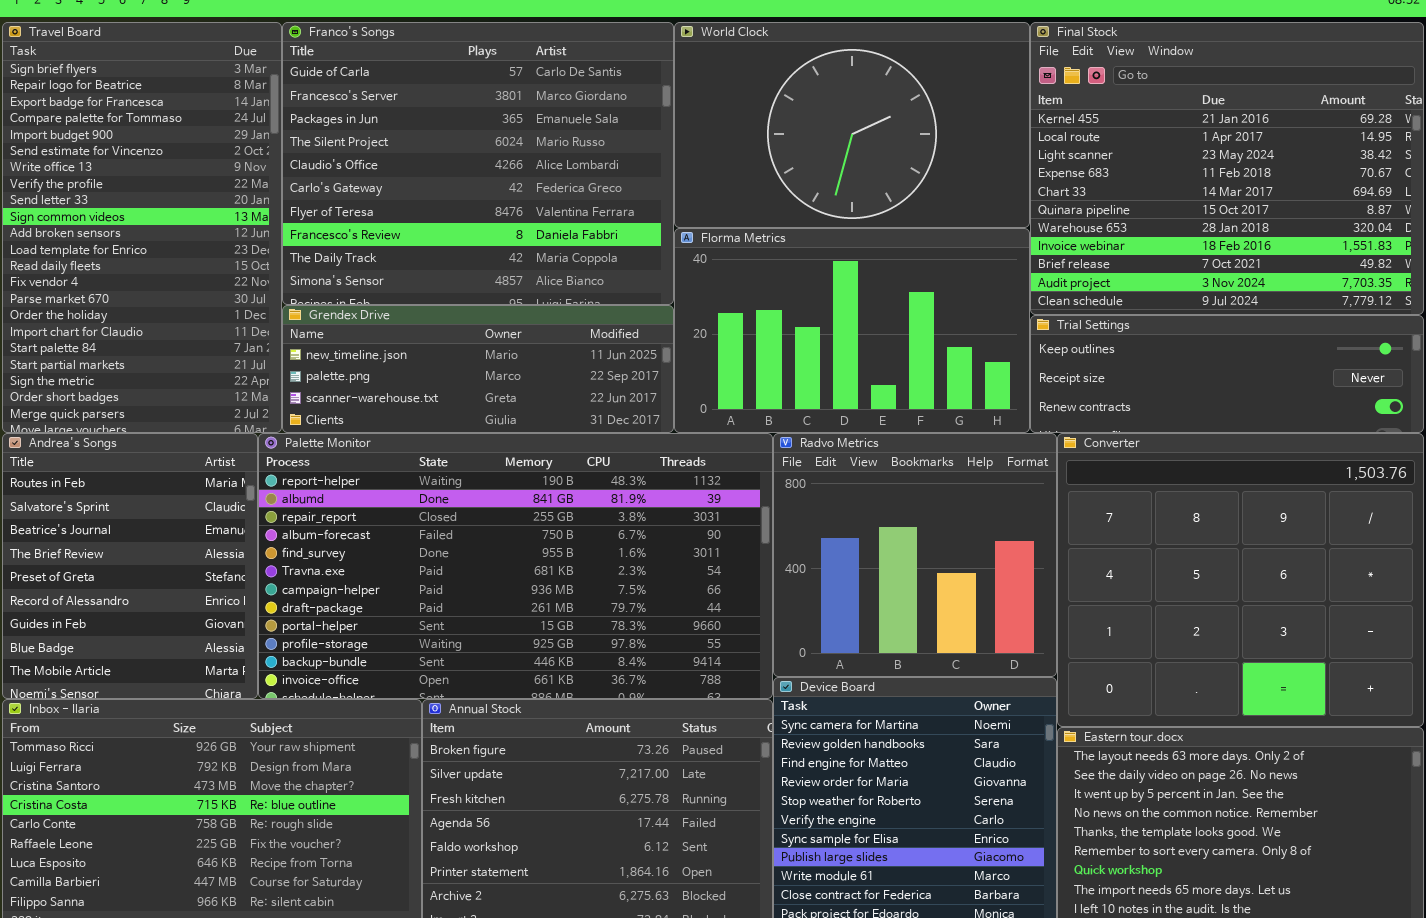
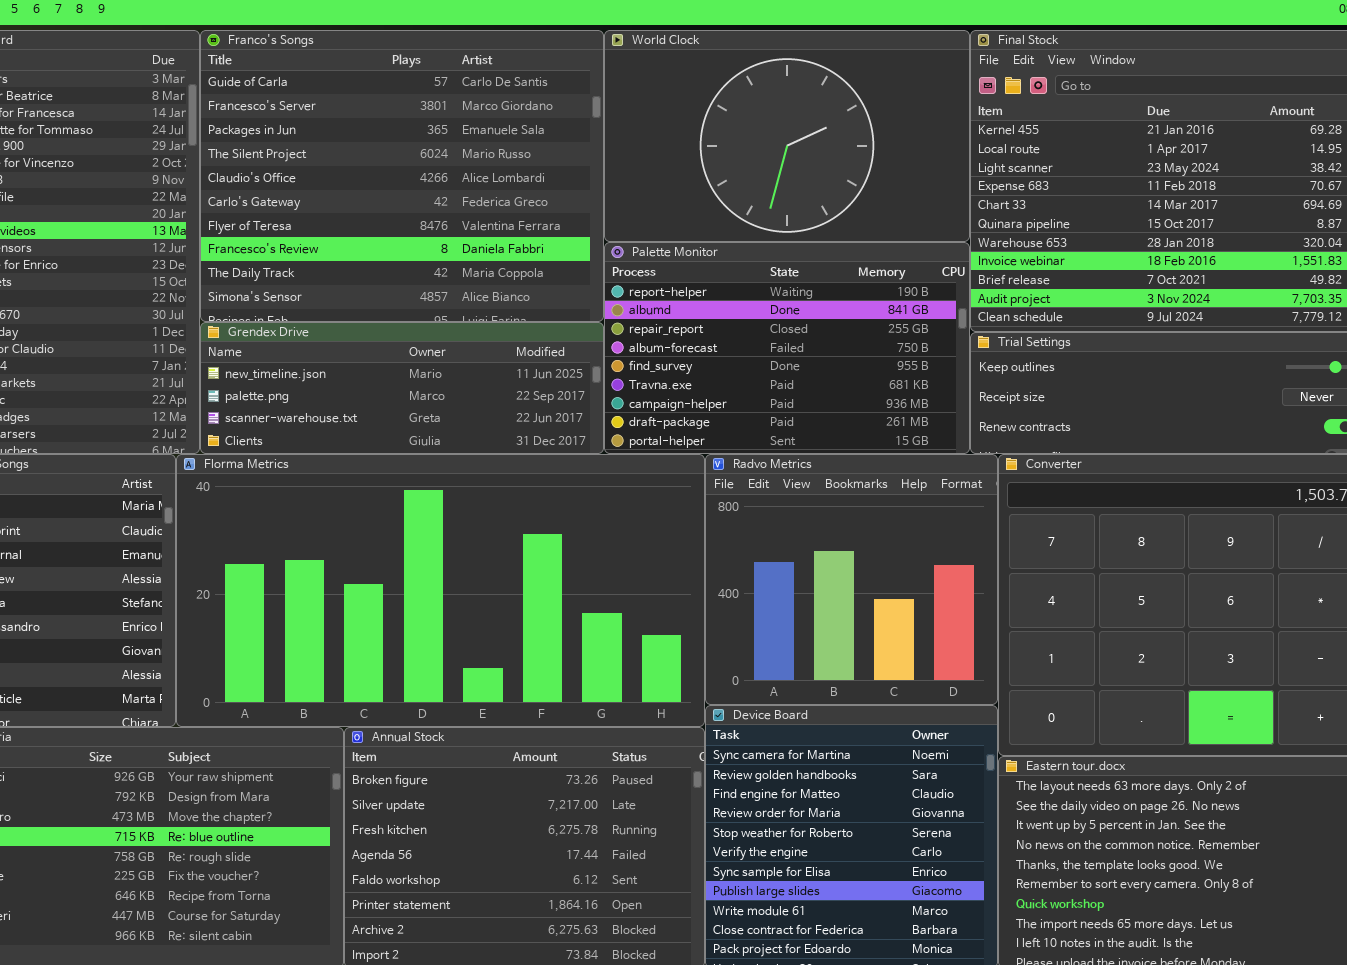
Florma Metrics: [674,228,1030,433] -> [176,454,705,727], moved, resized
Palette Monitor: [258,433,773,699] -> [604,242,970,454], moved, resized

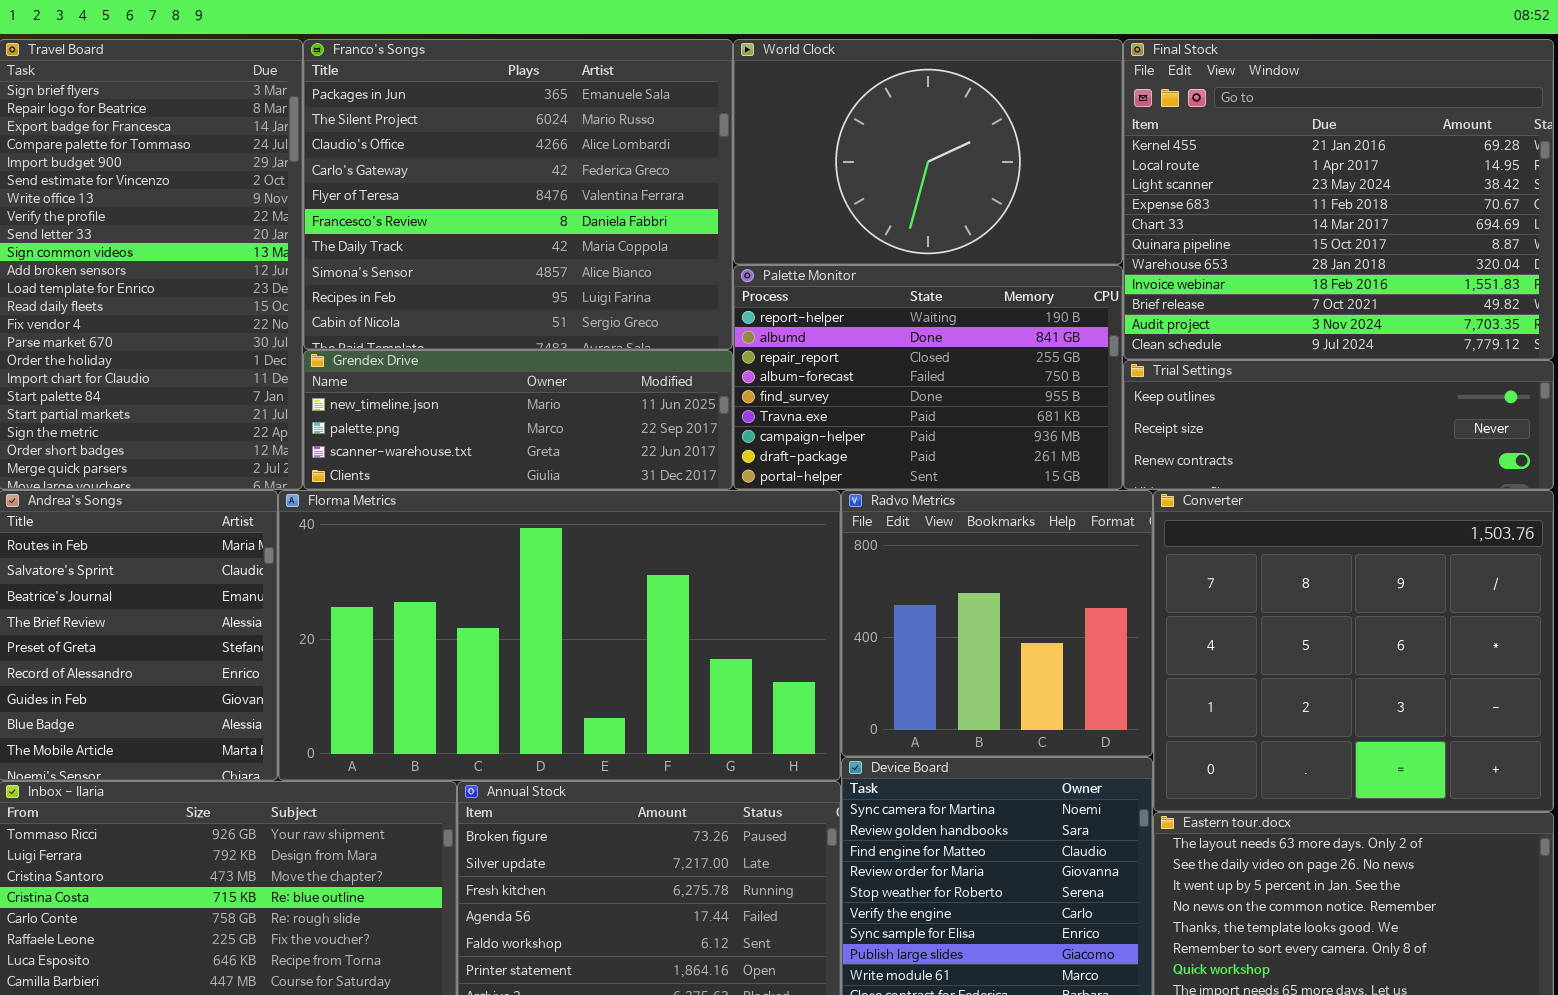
Franco's Songs: [200,30,604,322] -> [303,39,733,350], scrolled down 2 rows

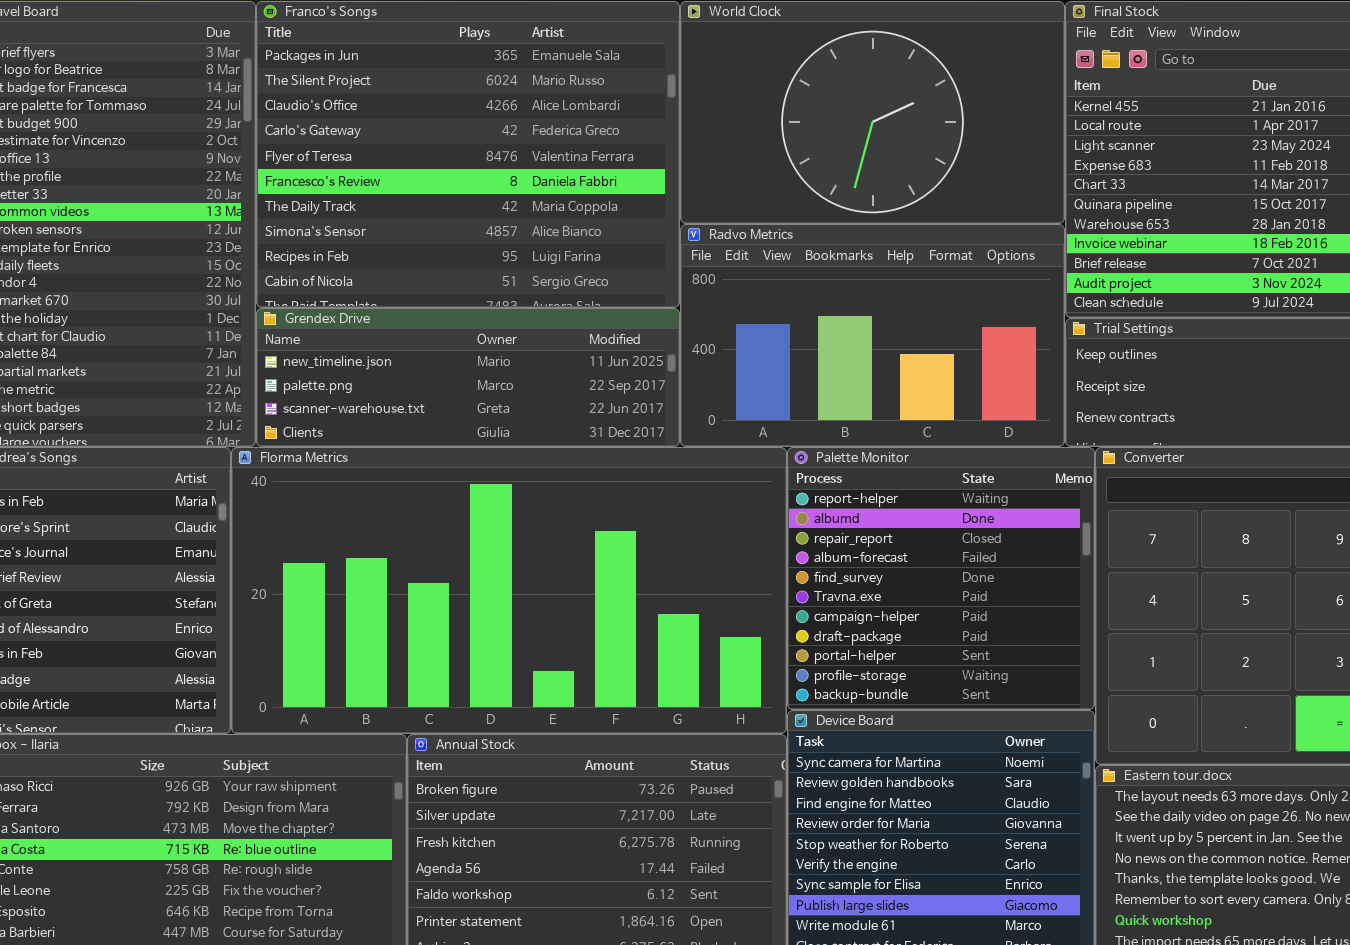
Palette Monitor: [733,265,1123,490] -> [787,447,1095,710], moved, resized
Radvo Metrics: [841,490,1153,757] -> [680,224,1065,447], moved, resized

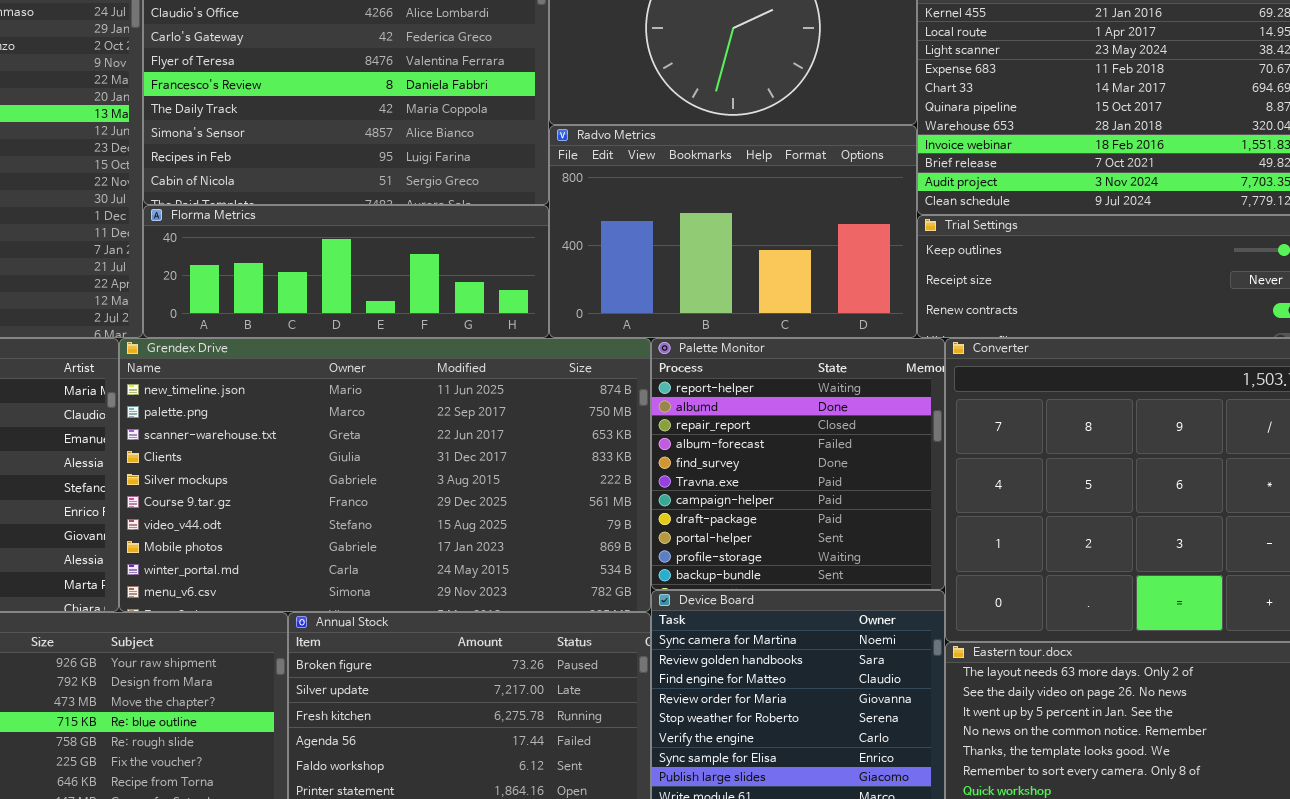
Grendex Drive: [256,308,680,447] -> [119,338,651,612], moved, resized
Florma Metrics: [231,447,787,734] -> [143,205,549,338], moved, resized

